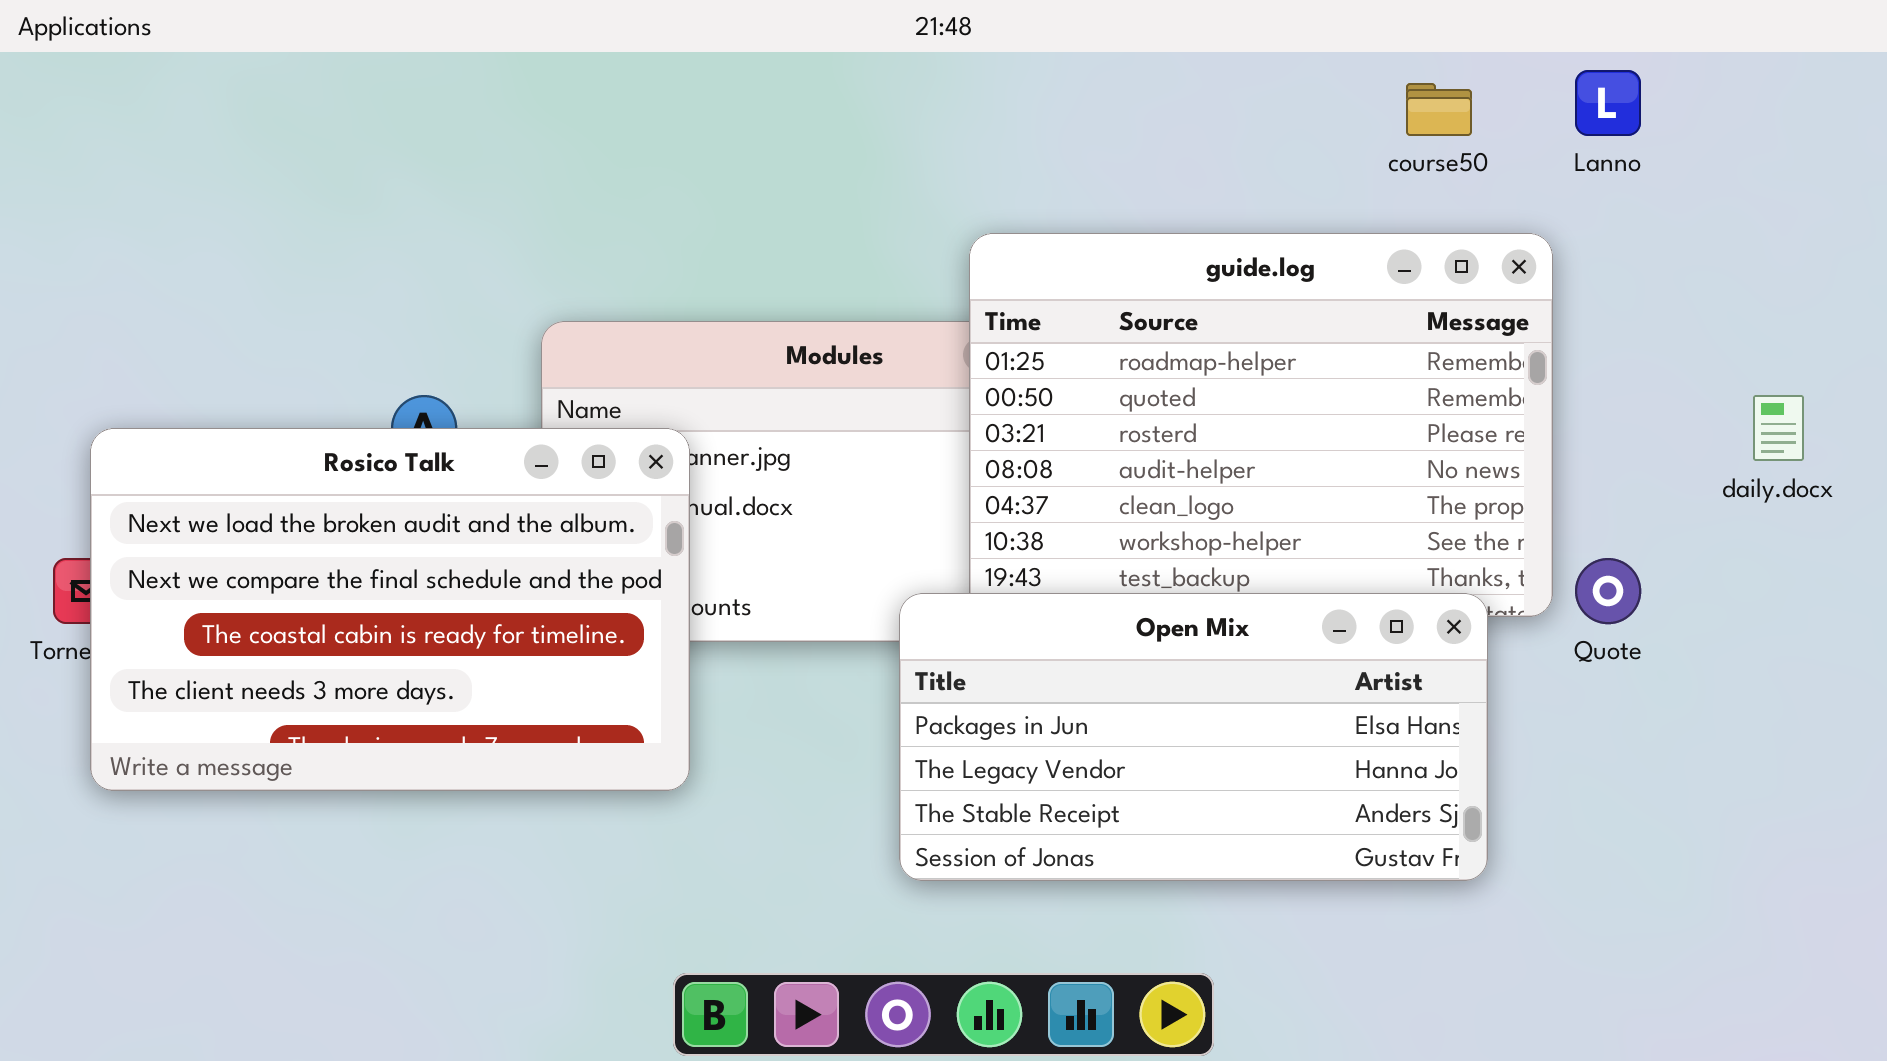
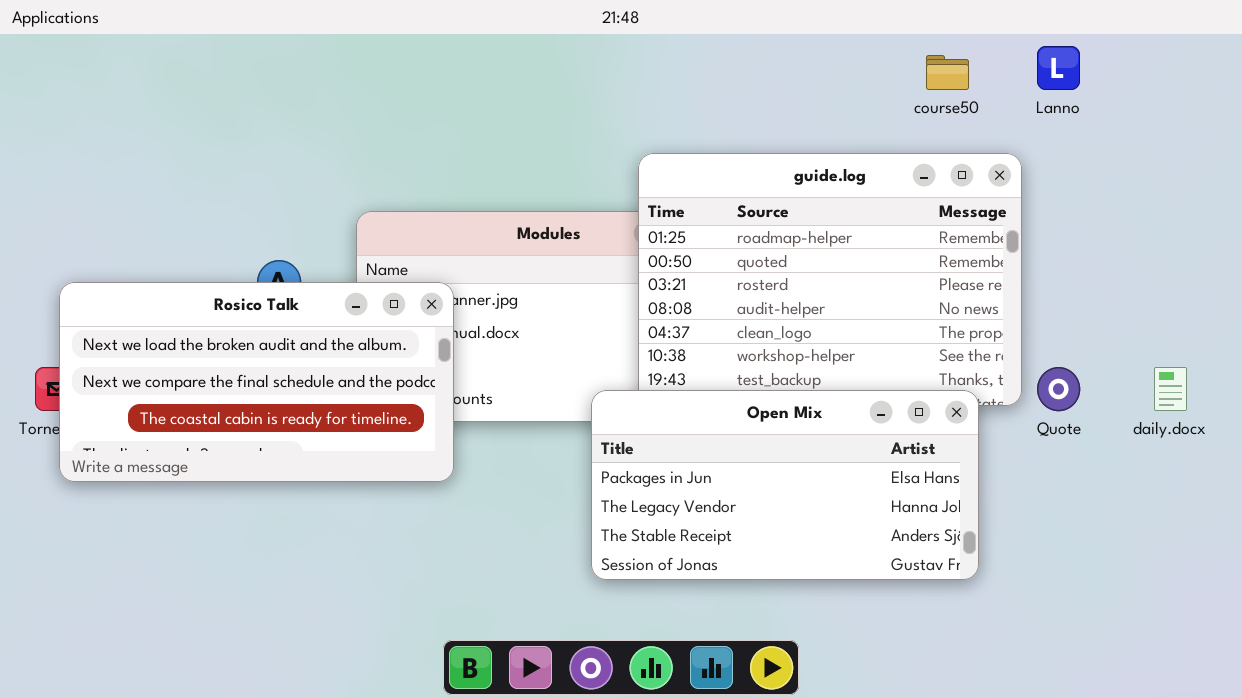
daily.docx: [1753,395,1804,461] -> [1154,367,1187,411], moved
Rosico Talk: [90,428,690,791] -> [59,282,454,482], resized

